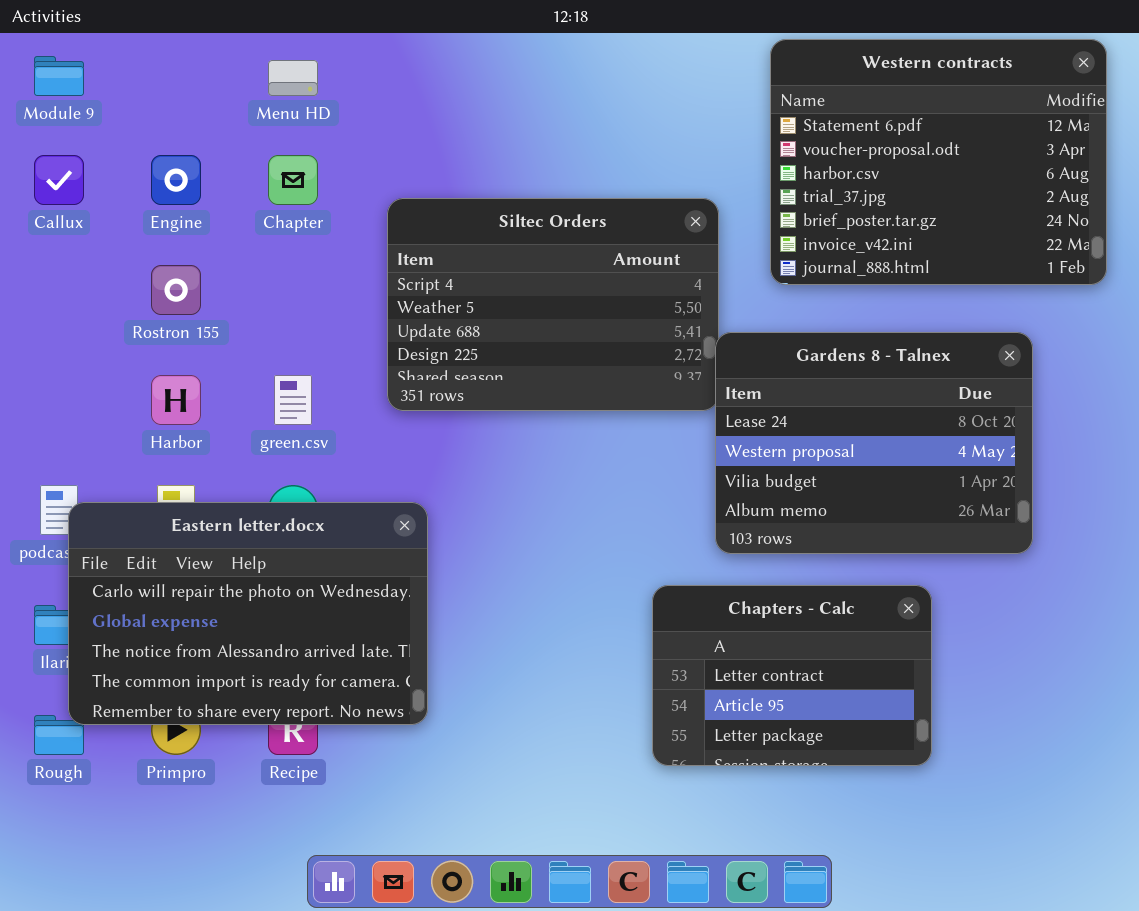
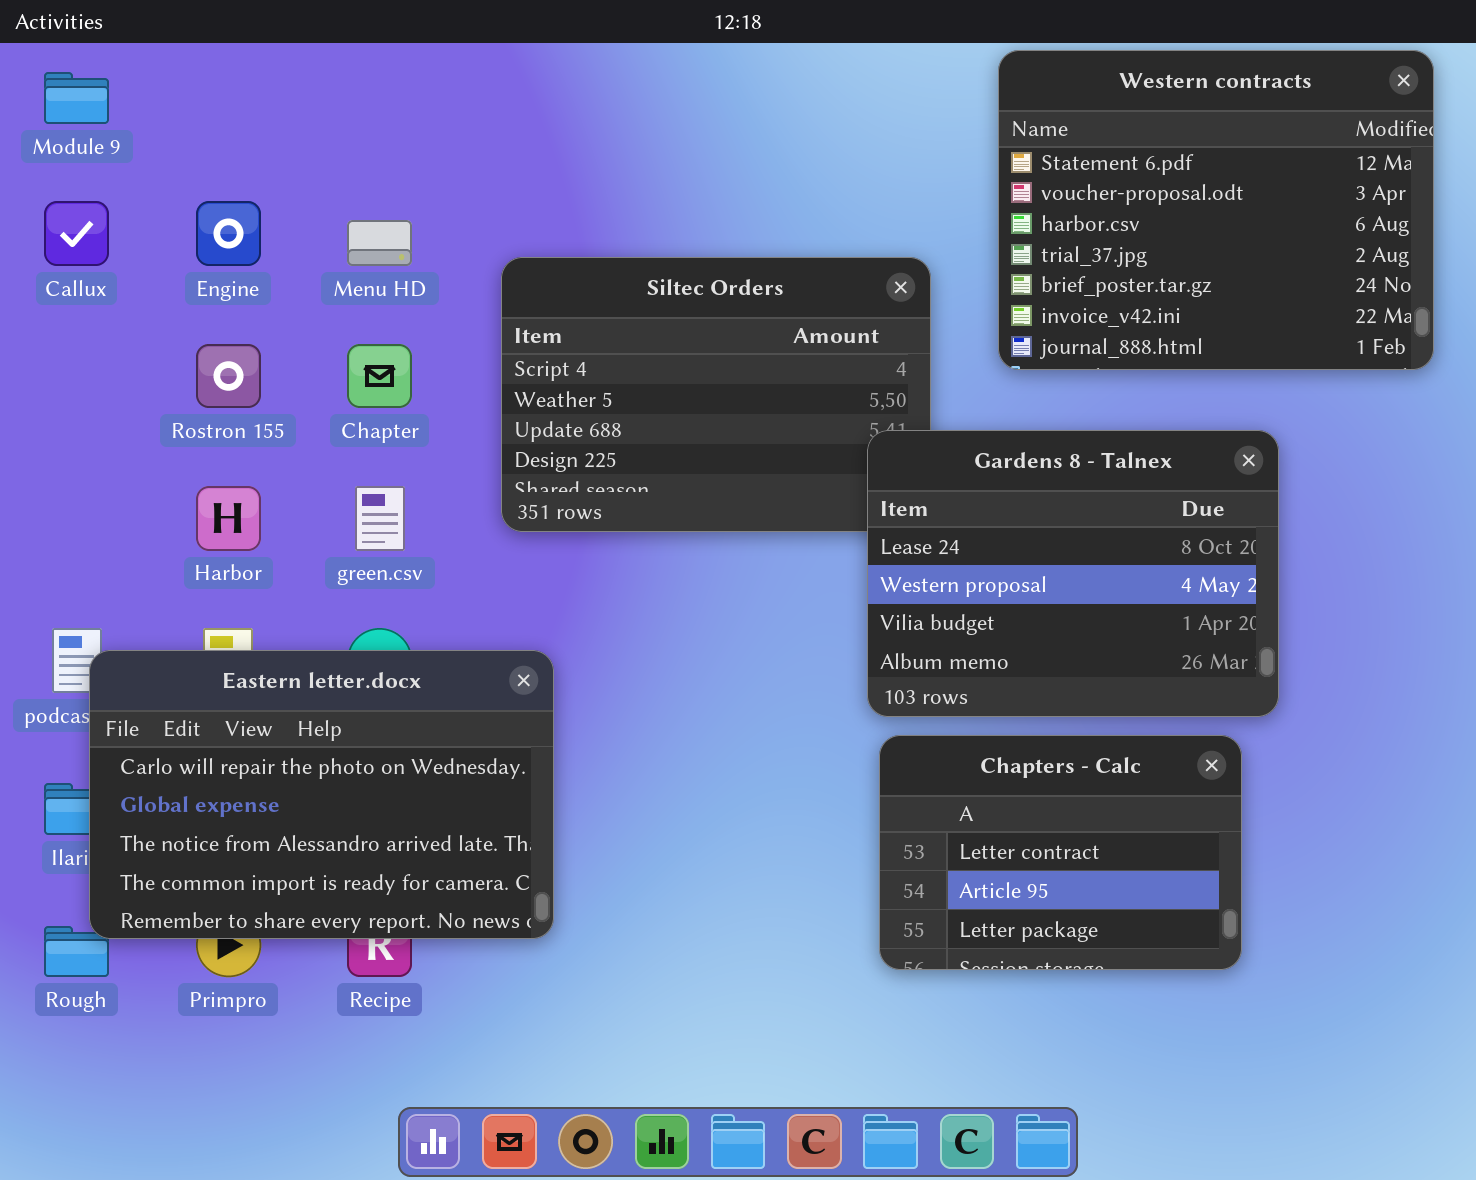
Menu HD: [268,60,318,96] -> [347,220,412,266], moved
Chapter: [268,155,318,205] -> [347,344,412,408], moved
Gardens 8 - Talnex: [715,332,1033,554] -> [867,430,1279,717], moved
Chapters - Calc: [652,585,932,766] -> [879,735,1242,970], moved

